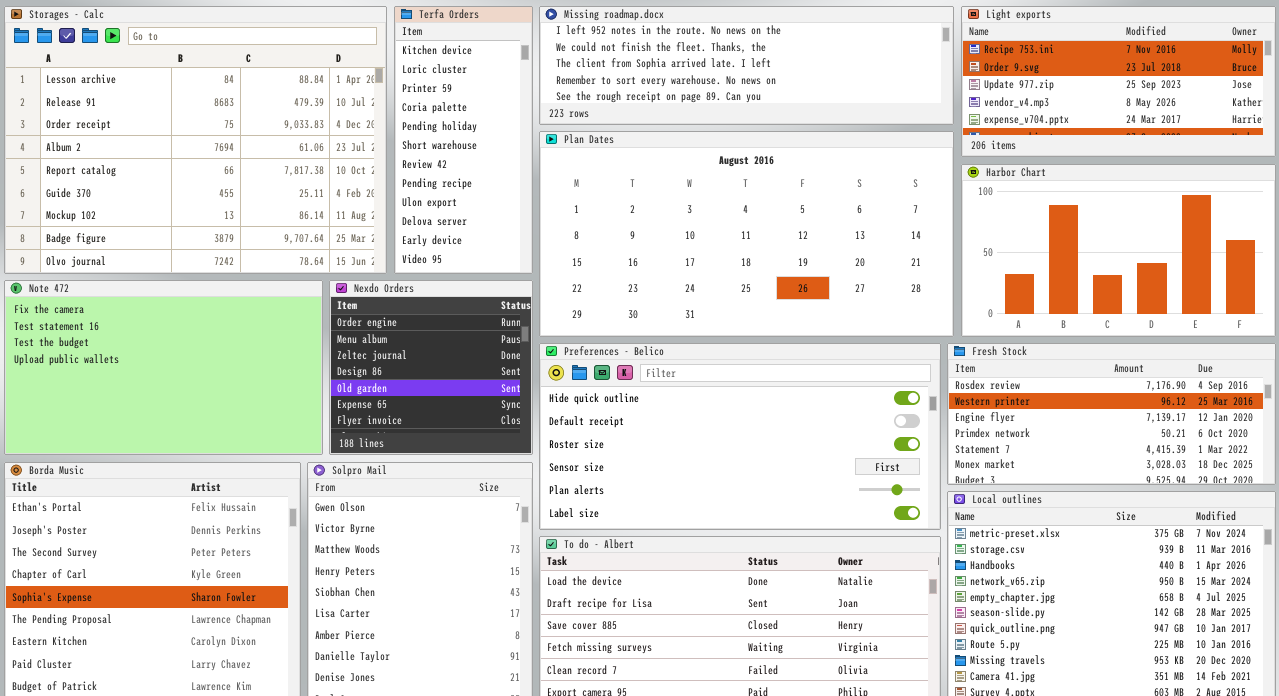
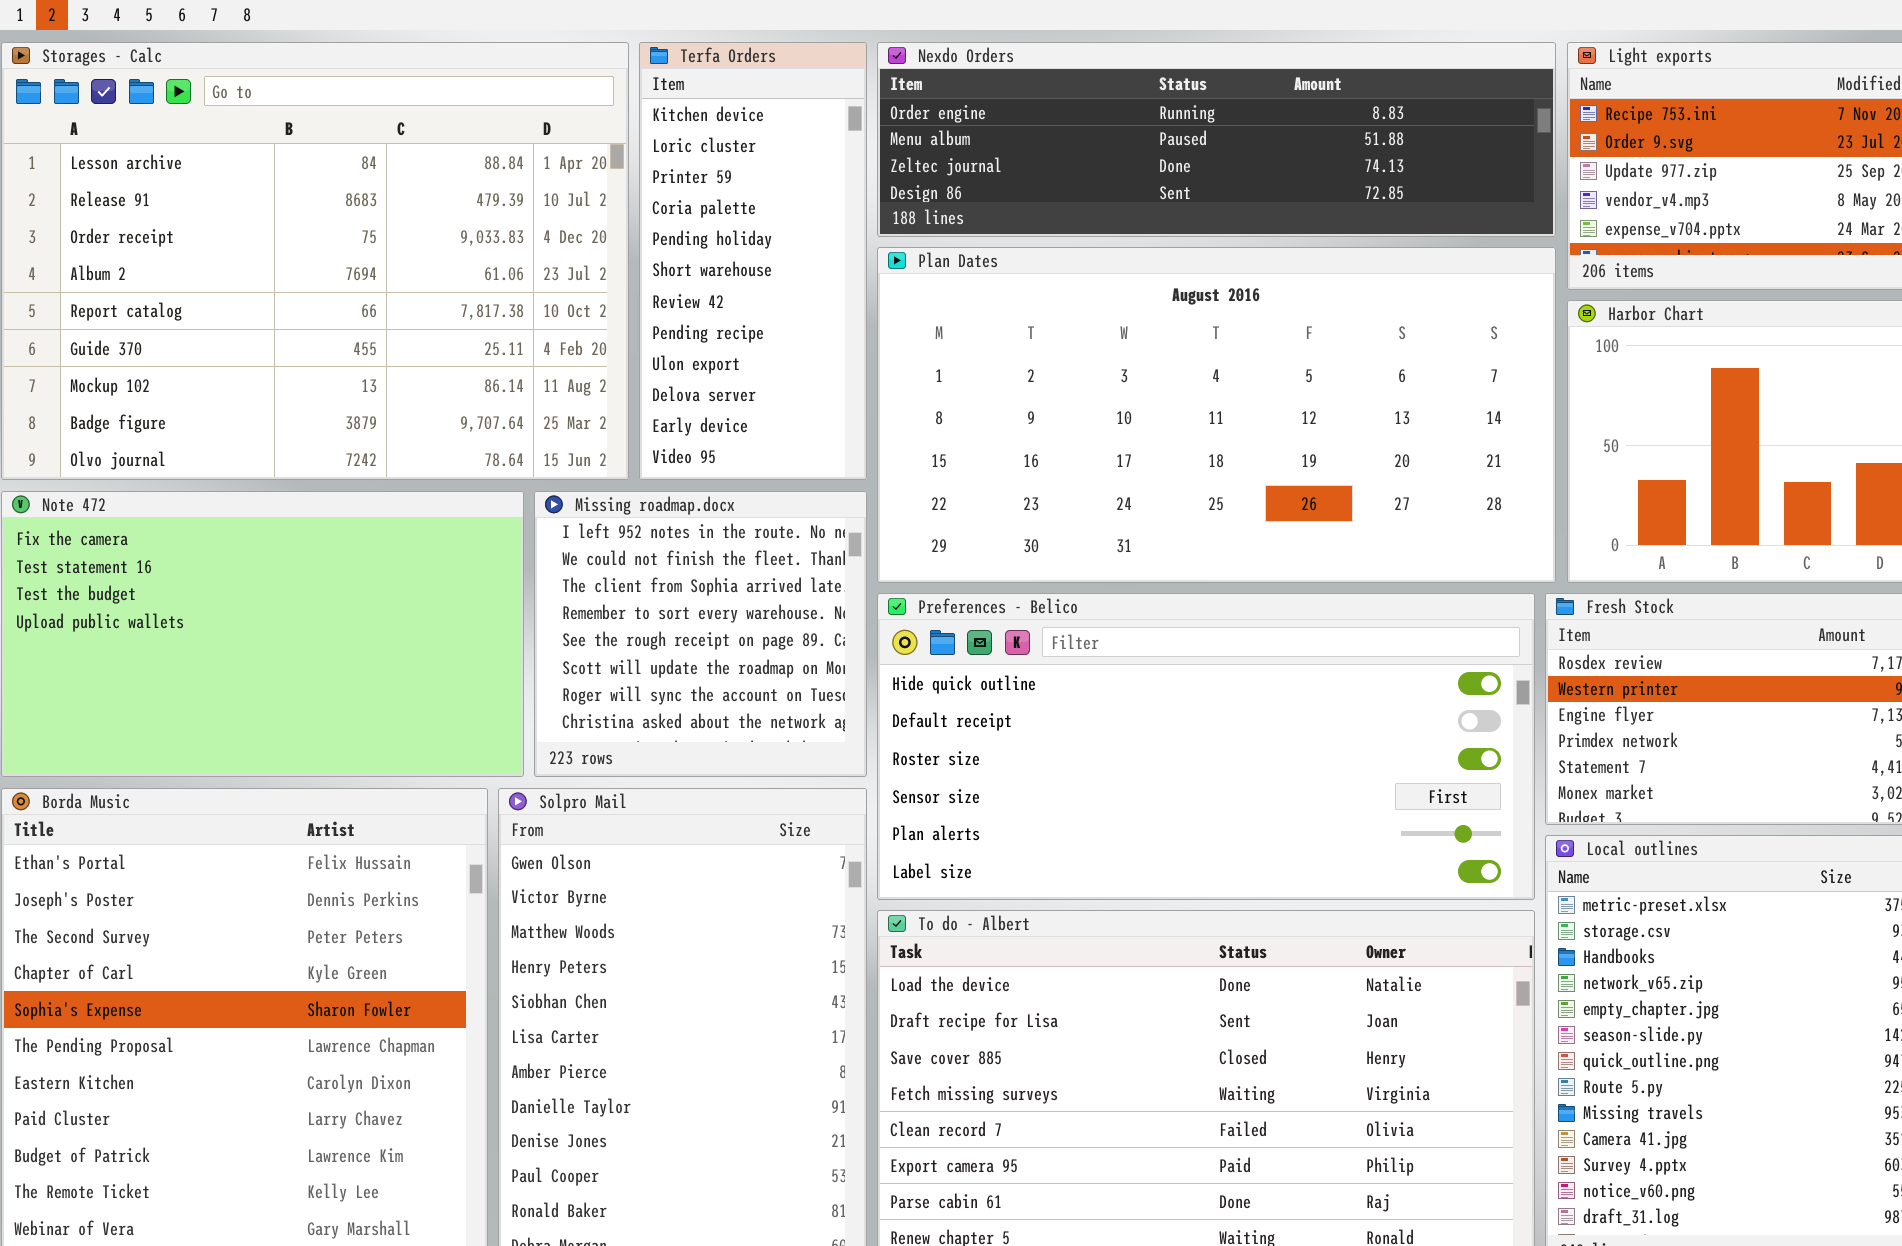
Missing roadmap.docx: [539,6,954,125] -> [534,491,867,777], moved, resized
Nexdo Orders: [329,280,533,455] -> [877,42,1556,237], moved, resized

